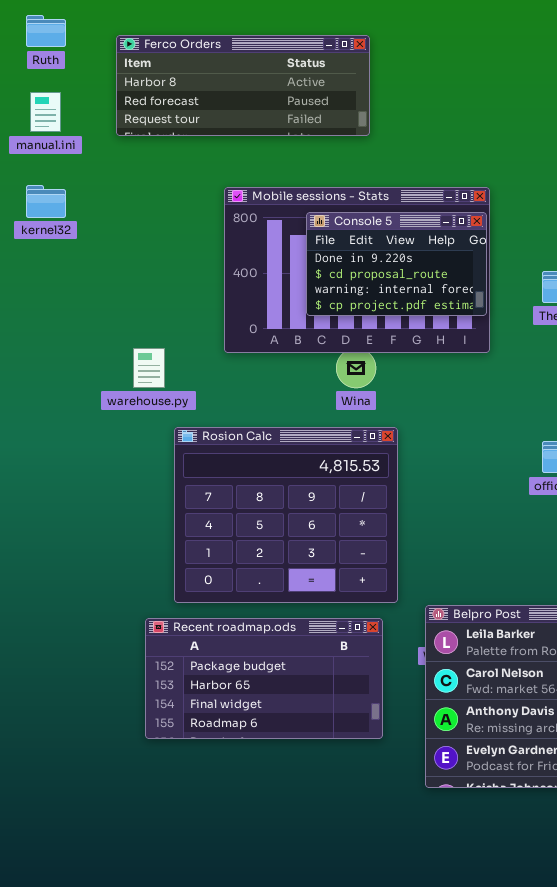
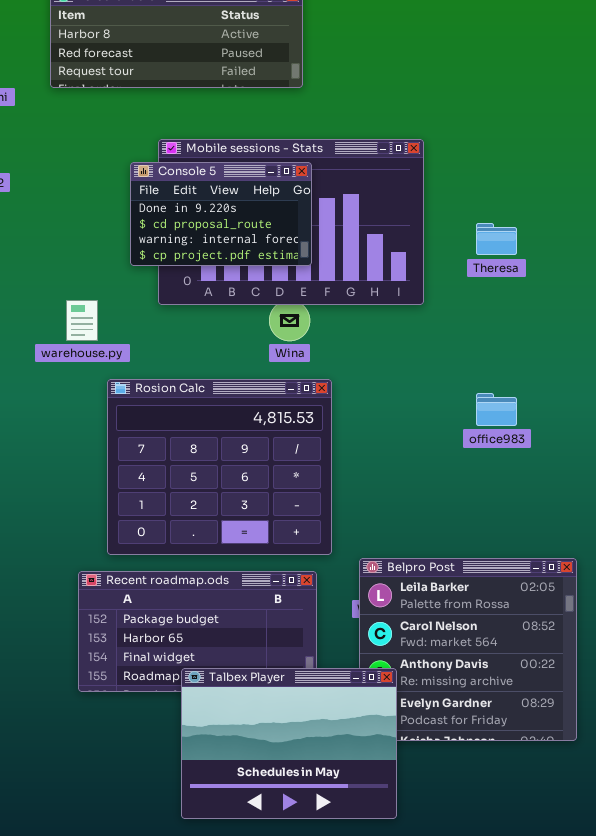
Console 5: [306,212,487,316] -> [130,162,312,266], moved
Talbex Player: none -> [181,668,397,819], opened

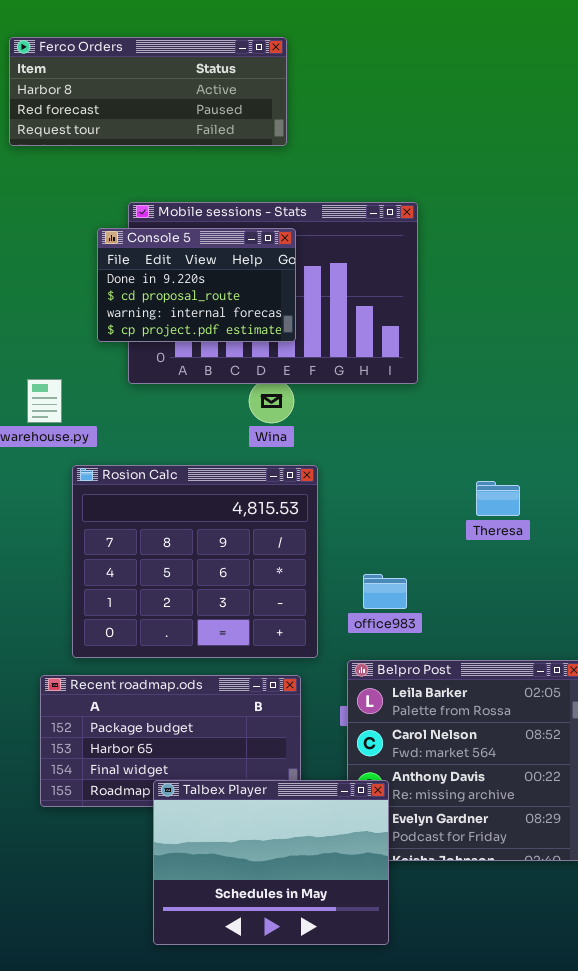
Theresa: [476,223,517,255] -> [476,481,520,516], moved
office983: [476,393,517,426] -> [363,574,407,609], moved

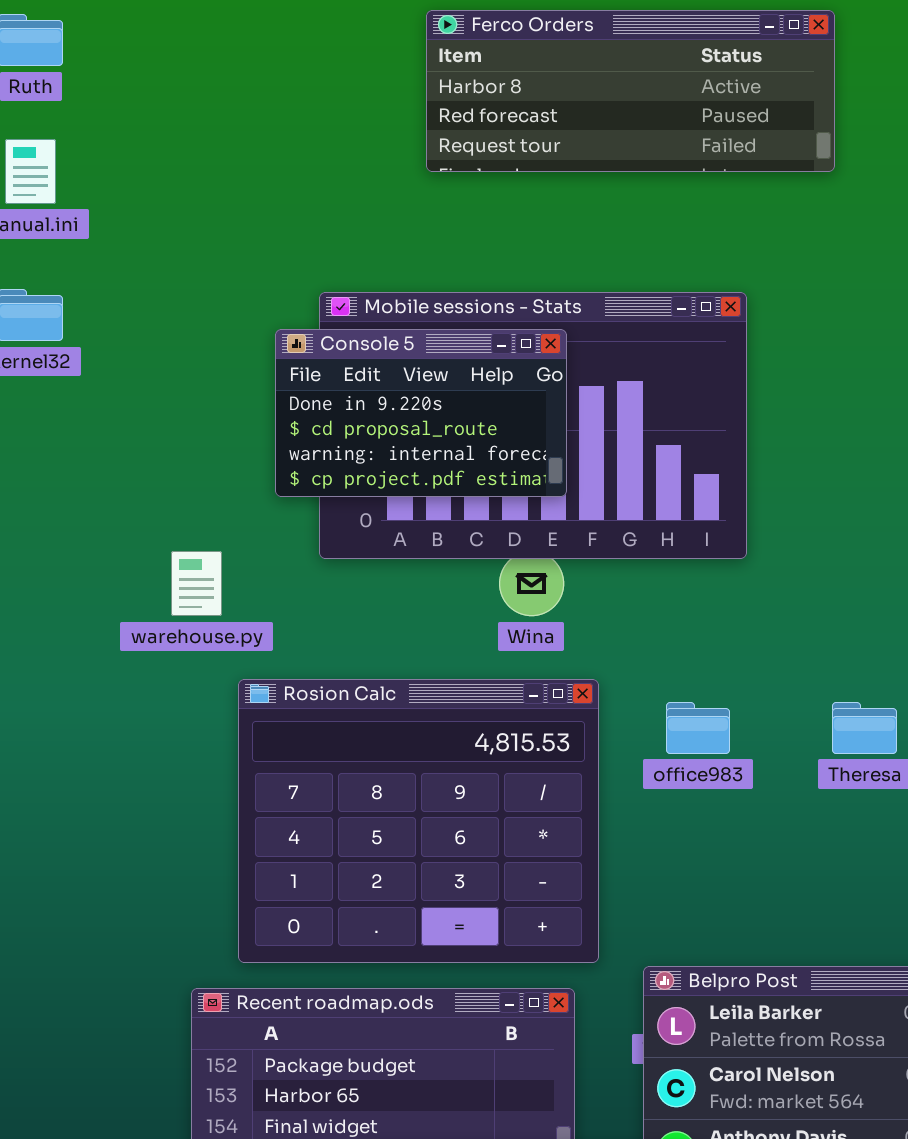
Ferco Orders: [9,37,287,146] -> [426,10,835,172], moved
office983: [363,574,407,609] -> [666,702,730,754], moved

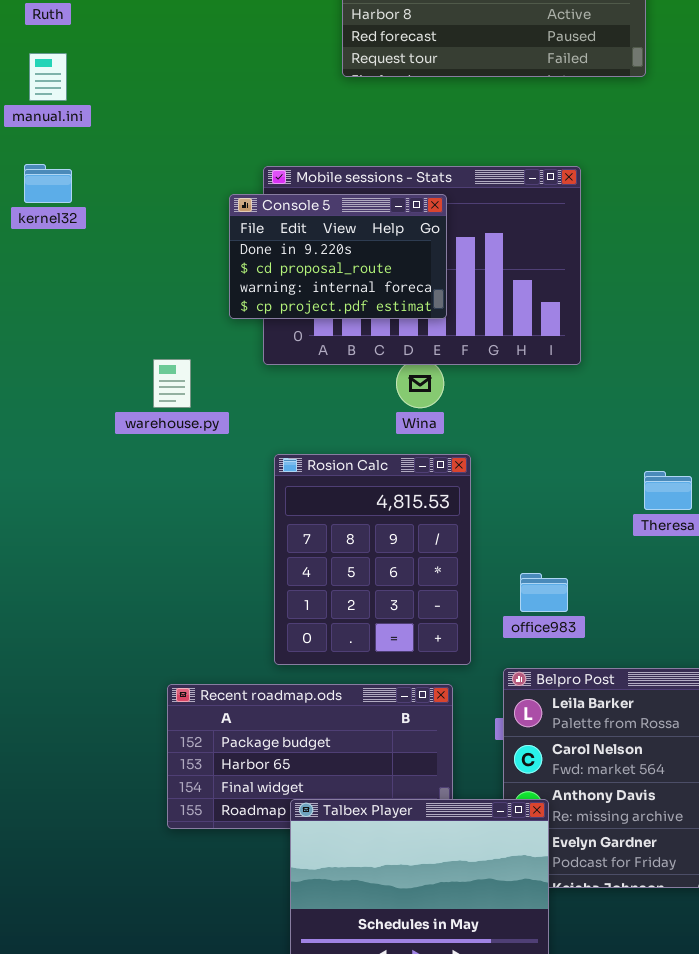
Rosion Calc: [238,679,599,963] -> [274,454,471,665], resized
office983: [666,702,730,754] -> [520,573,568,612], moved

